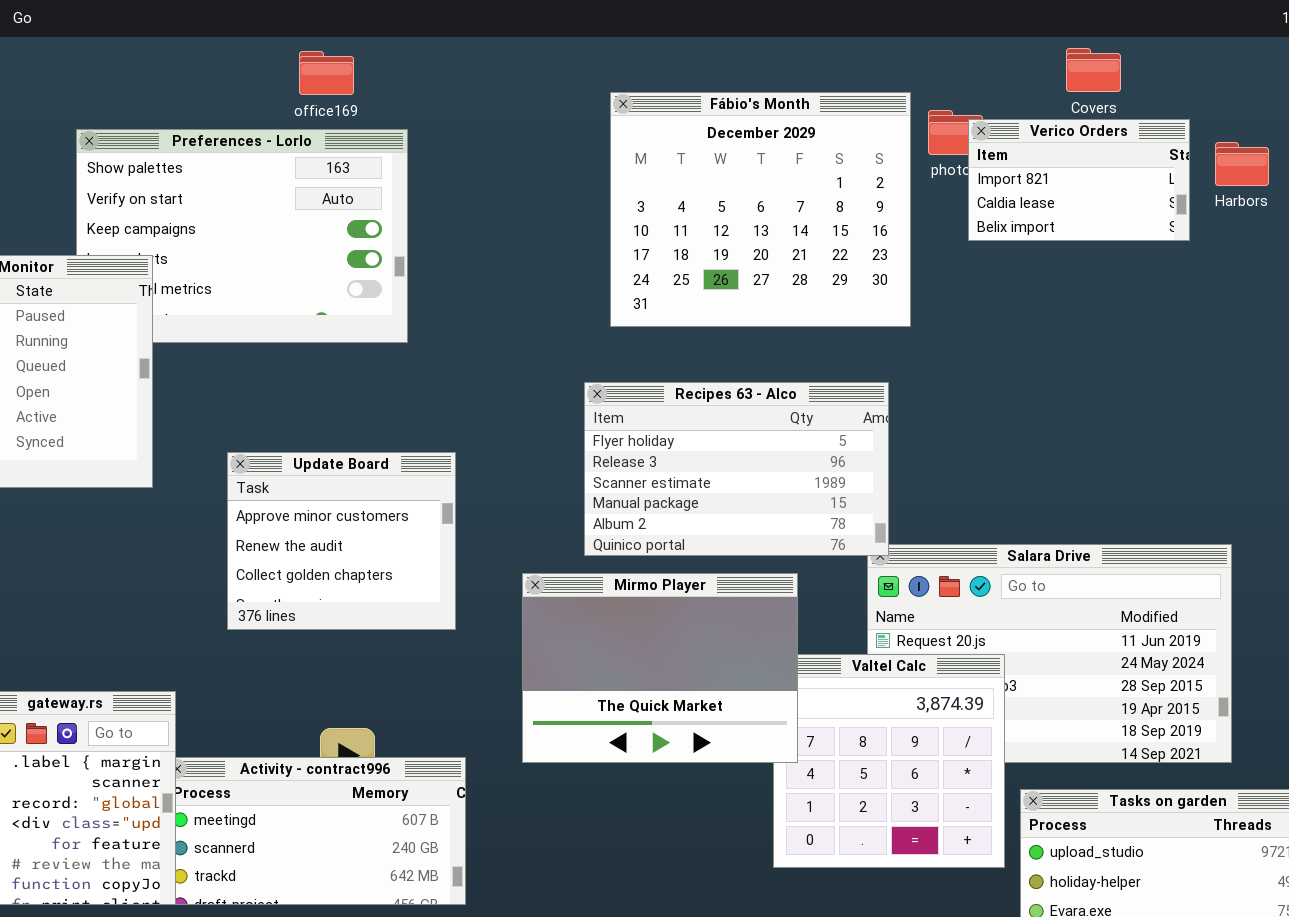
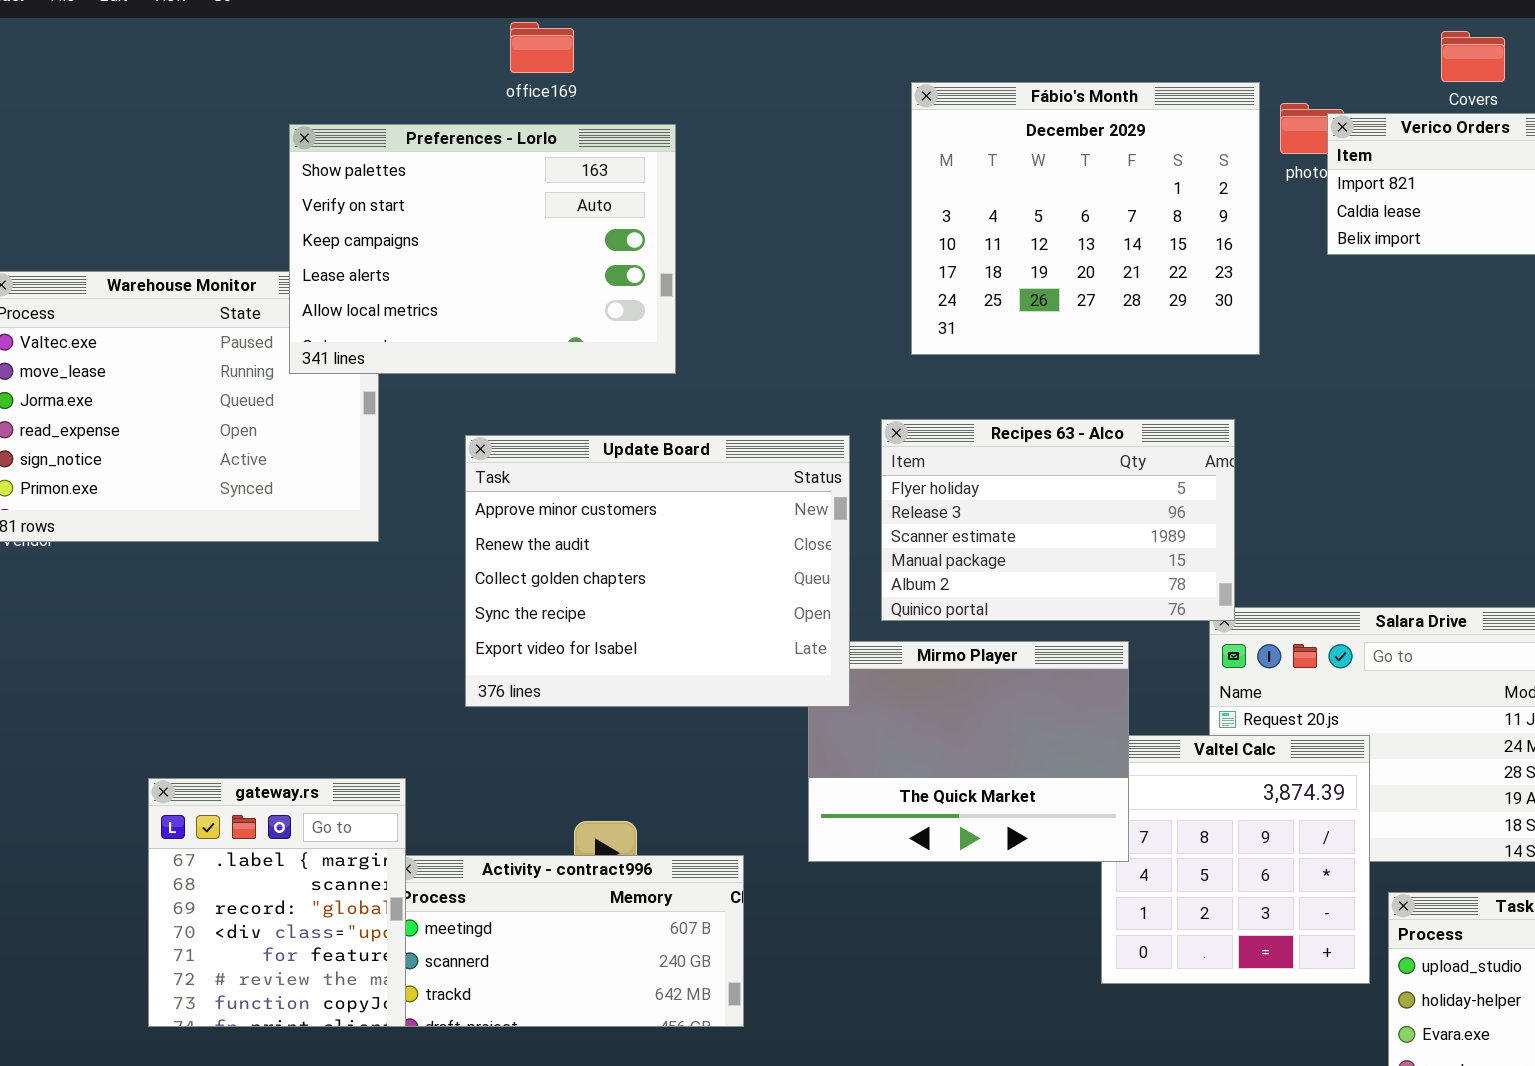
office169: [299,51,354,95] -> [510,22,574,73], moved
Preferences - Lorlo: [76,129,408,343] -> [289,124,676,374], raised
Update Board: [227,452,456,630] -> [465,435,850,707], resized

